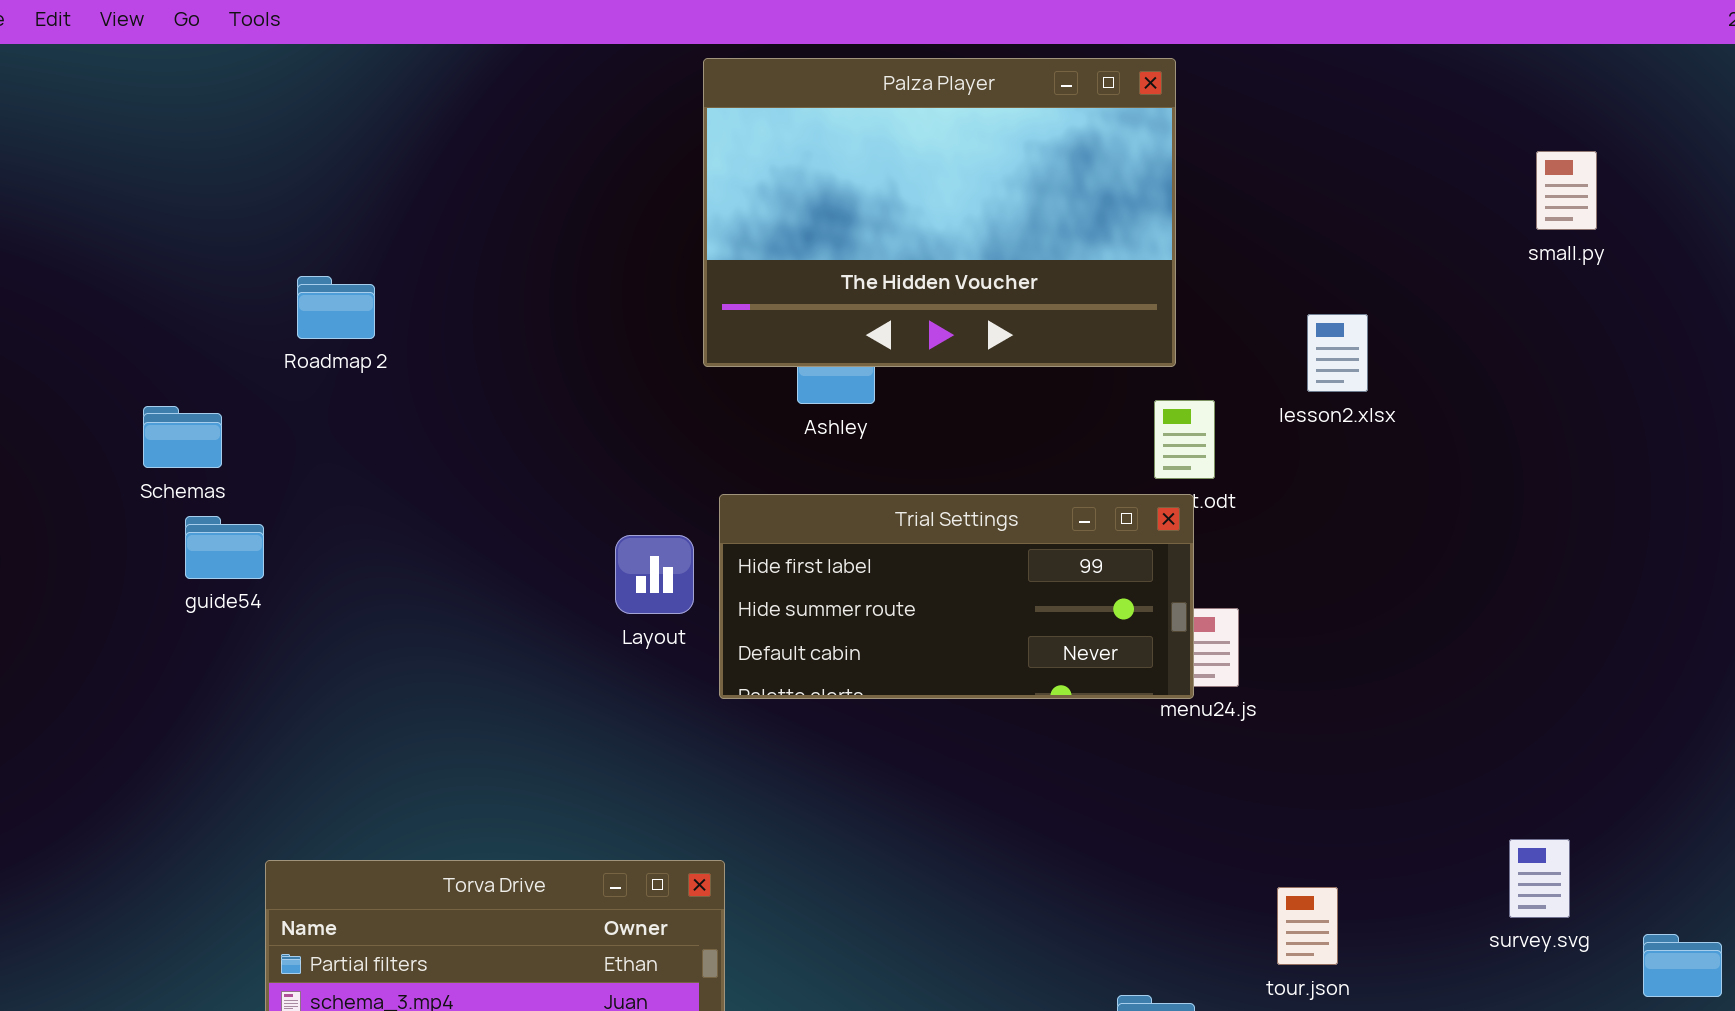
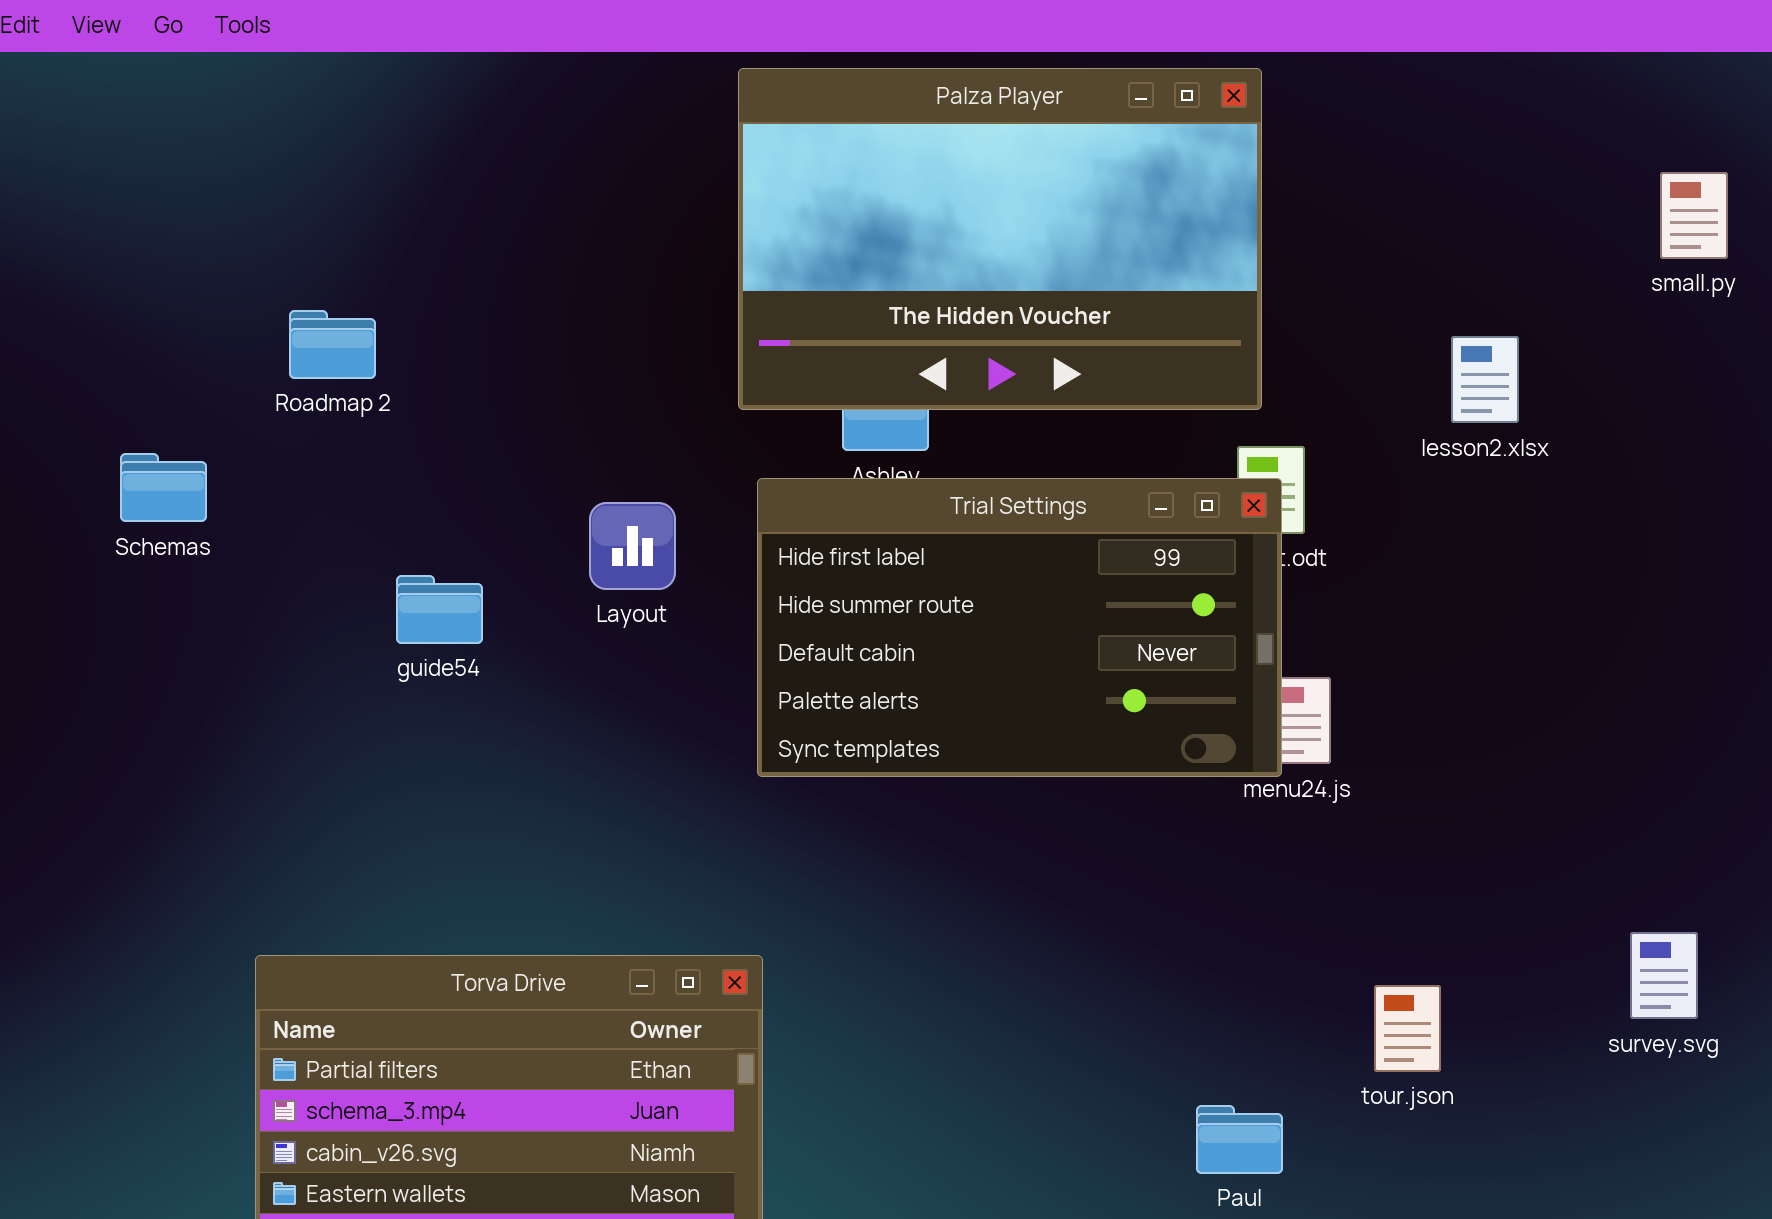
lesson2.xlsx: [1307,314,1368,392] -> [1451,336,1519,423], moved
Trial Settings: [719,494,1194,699] -> [757,478,1282,777], resized
guide54: [185,516,264,579] -> [396,575,483,644], moved
Layout: [615,535,694,614] -> [589,502,676,590], moved

